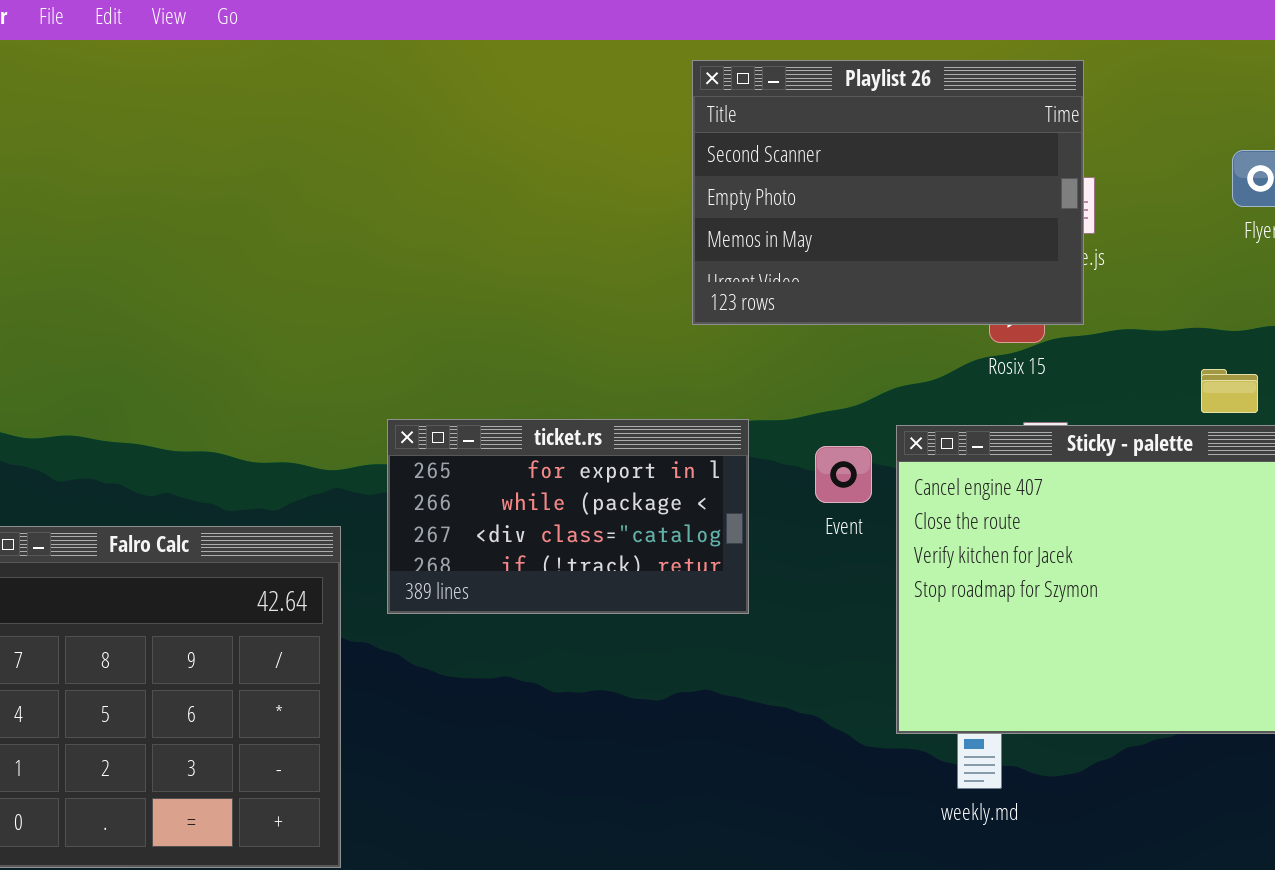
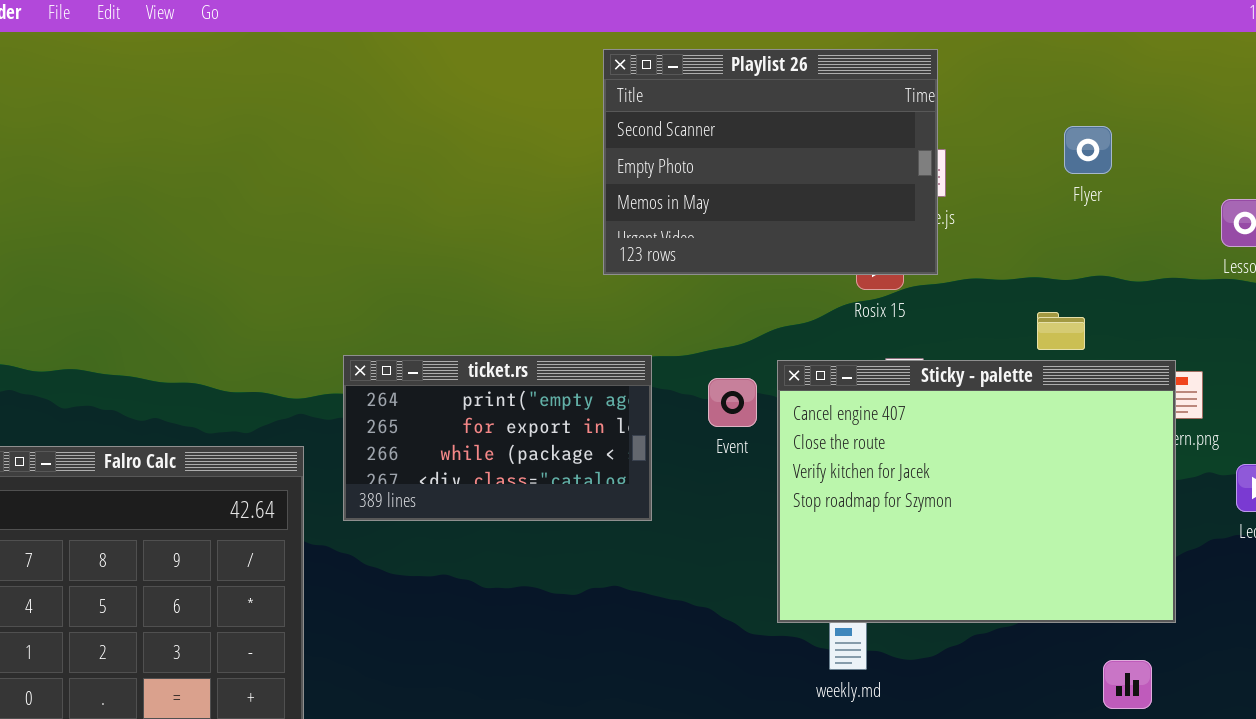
ticket.rs: [387,419,749,614] -> [343,355,652,521], scrolled up 1 row

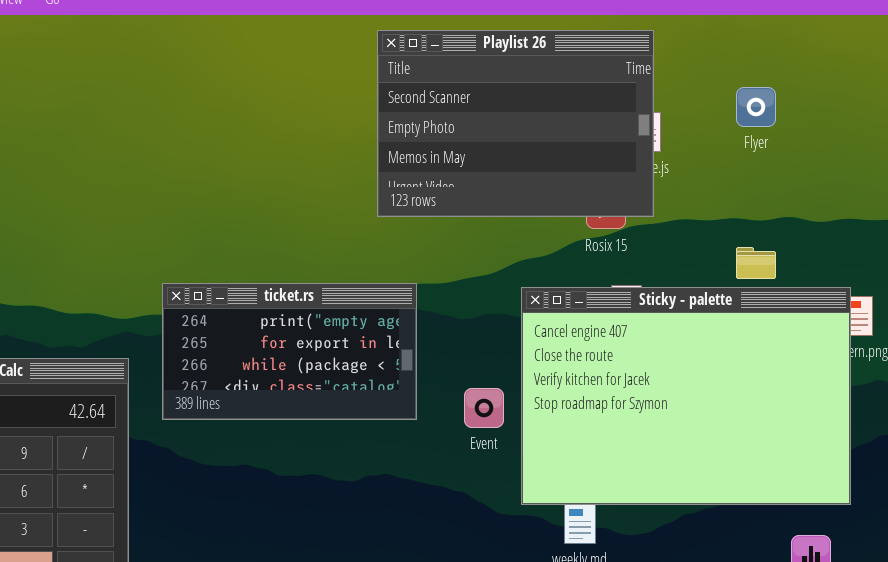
Flyer: [1064,126,1112,174] -> [736,87,776,127], moved
Event: [708,378,757,427] -> [464,388,504,428], moved

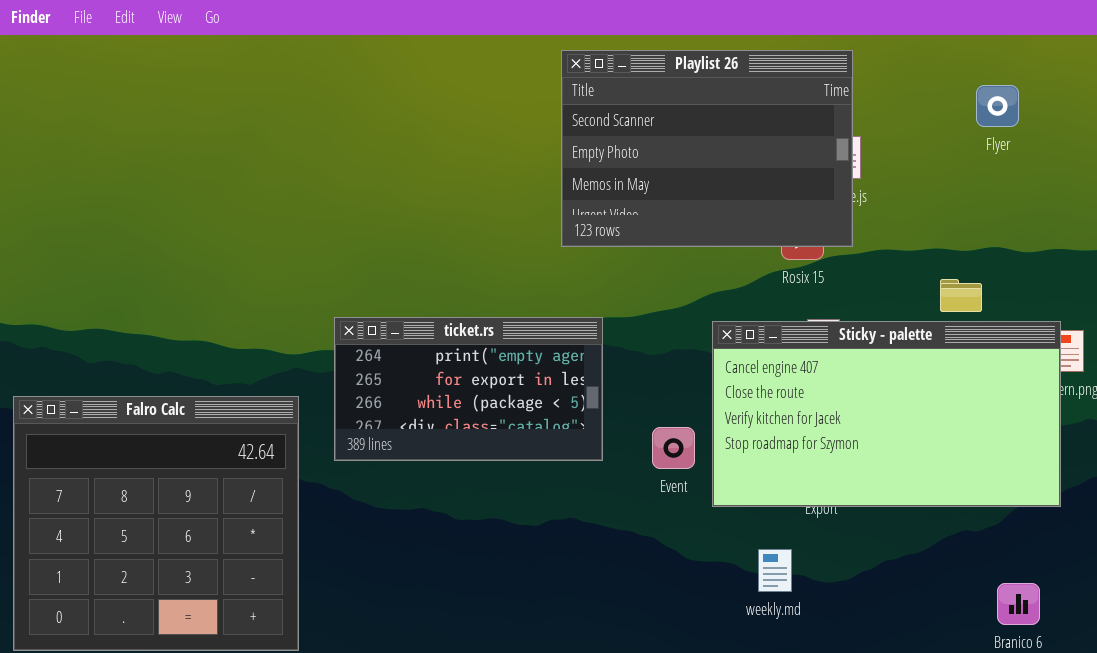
Flyer: [736,87,776,127] -> [976,85,1019,127], moved
Sticky - palette: [521,287,851,505] -> [712,321,1061,507], resized

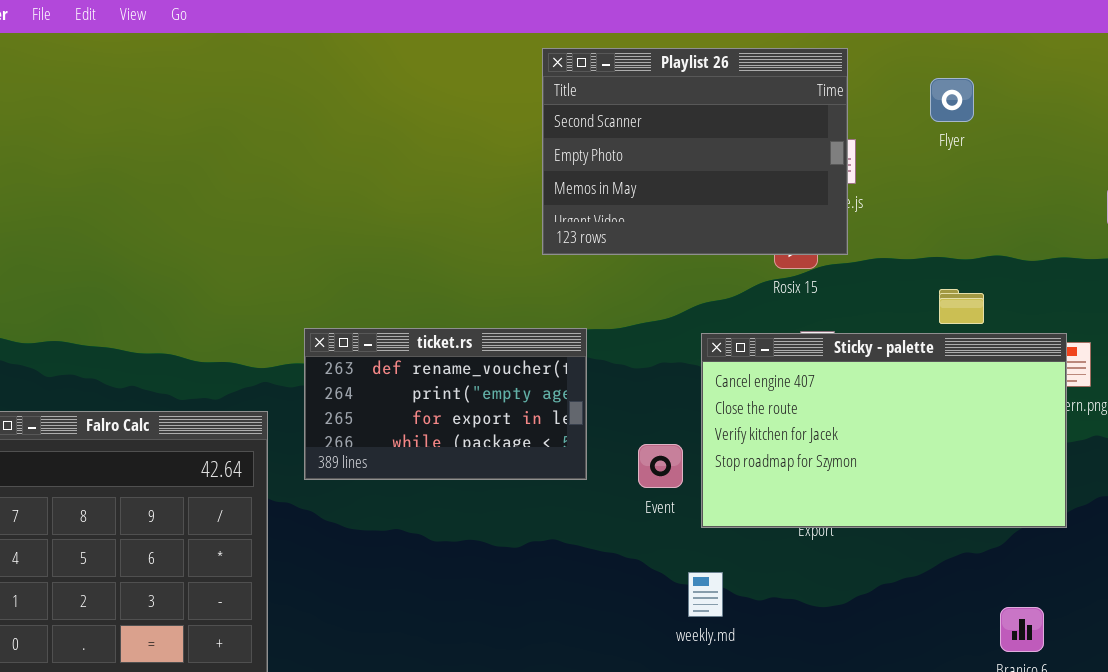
Flyer: [976,85,1019,127] -> [930,78,974,122], moved
ticket.rs: [334,317,603,461] -> [304,328,587,480], scrolled up 1 row
weekly.md: [758,549,792,592] -> [688,572,723,617], moved

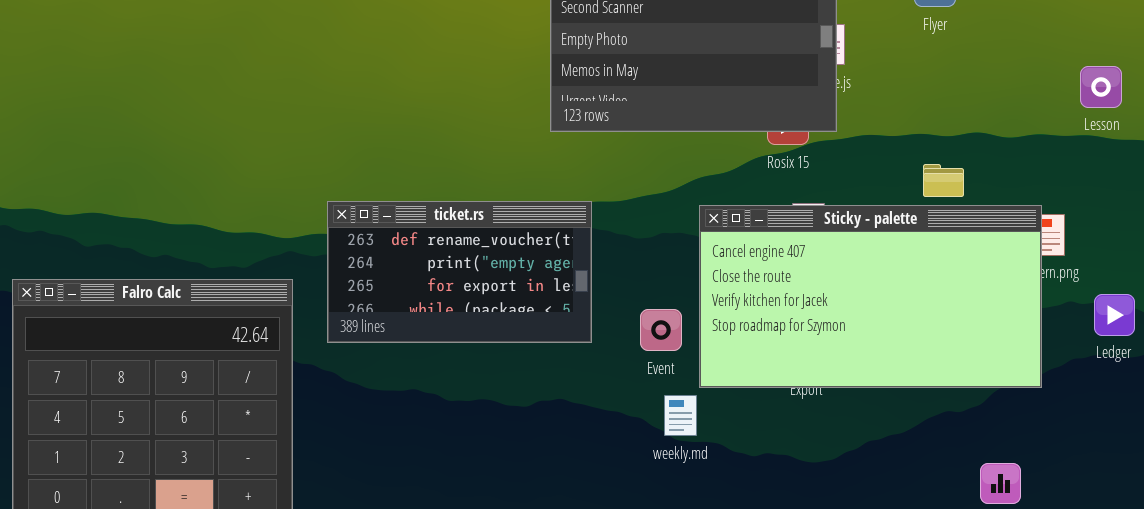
weekly.md: [688,572,723,617] -> [664,395,697,436], moved

